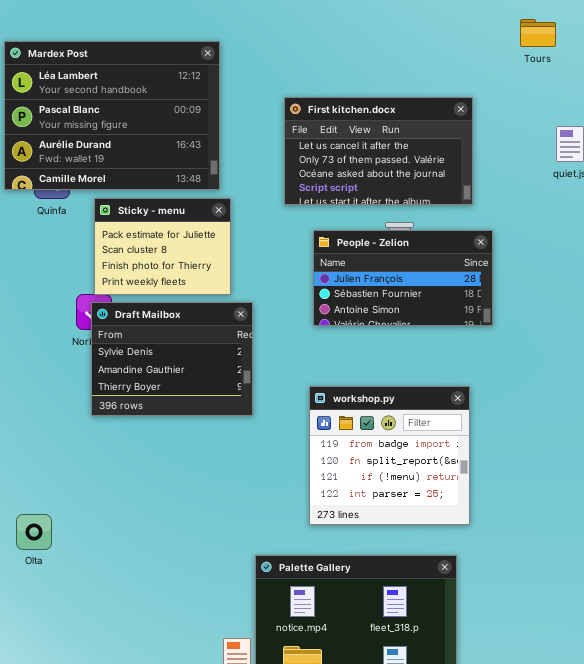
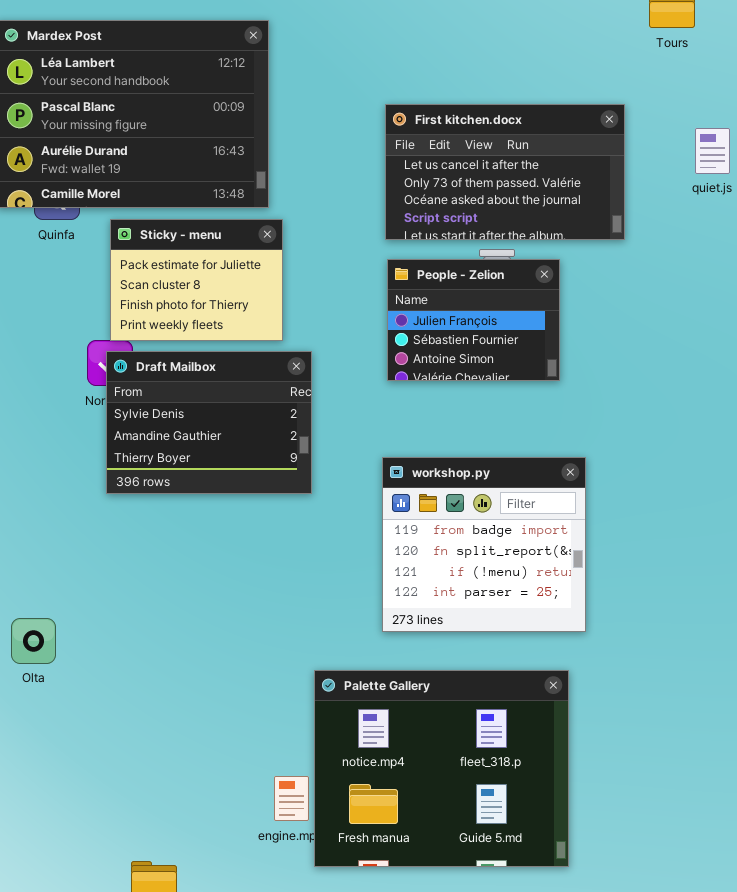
First kitchen.docx: [284,97,473,205] -> [385,104,625,240], moved
People - Zelion: [313,230,493,326] -> [387,259,560,381], resized

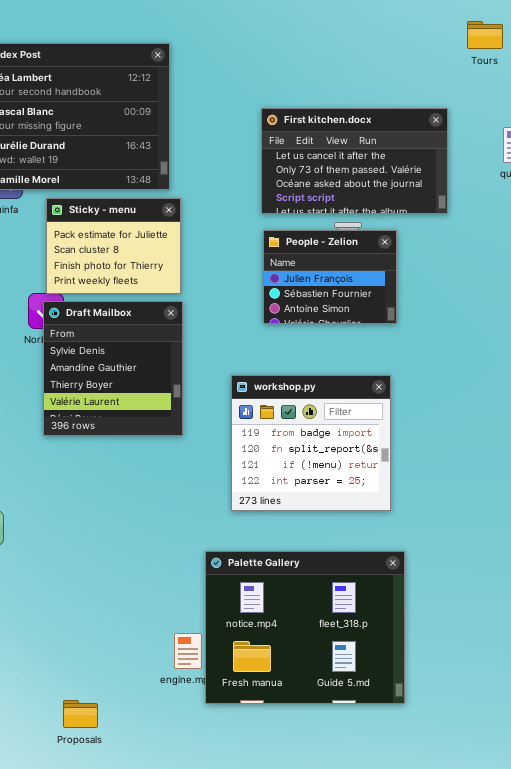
Draft Mailbox: [106,351,312,494] -> [43,301,183,436], resized
workshop.py: [382,457,586,632] -> [231,375,391,511], moved

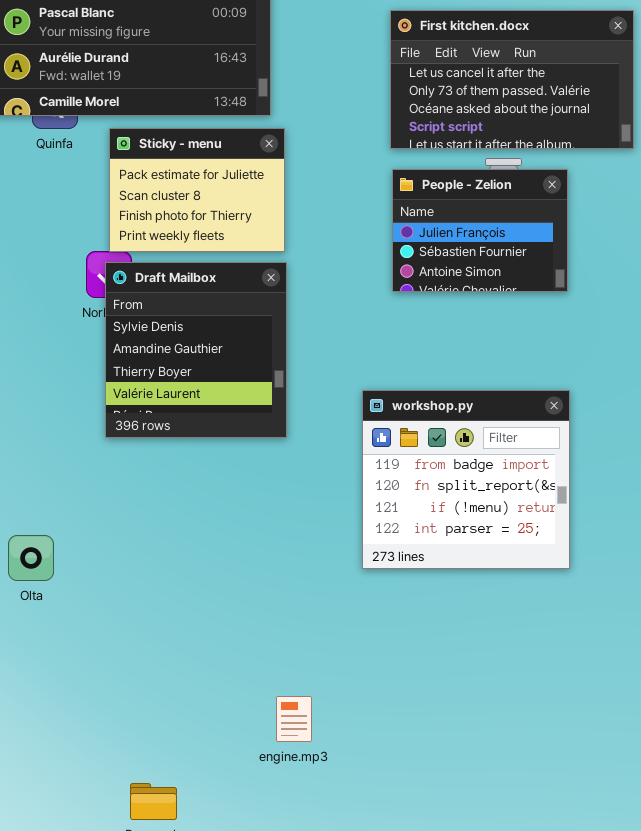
workshop.py: [231,375,391,511] -> [362,390,570,569], moved
Palette Gallery: [205,551,405,704] -> none, closed

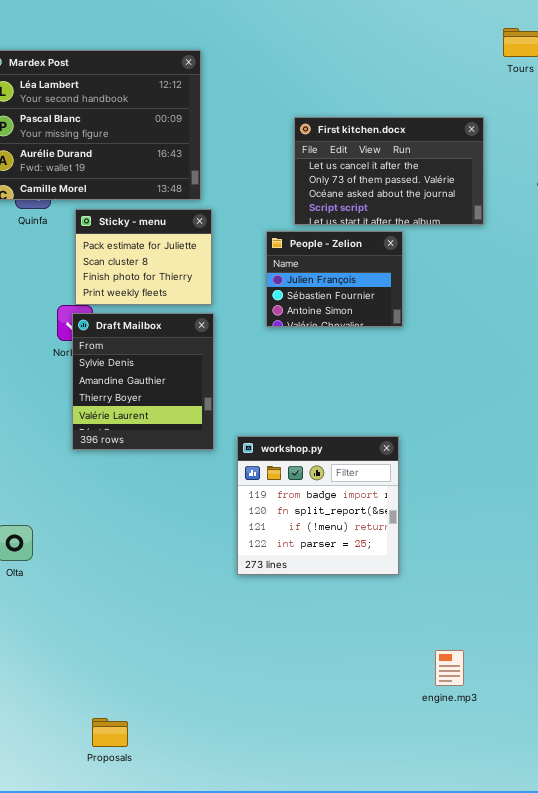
People - Zelion: [392,169,568,292] -> [266,231,403,327], moved
workshop.py: [362,390,570,569] -> [237,436,399,575], moved
engine.mp3: [276,696,312,742] -> [435,650,464,686], moved

